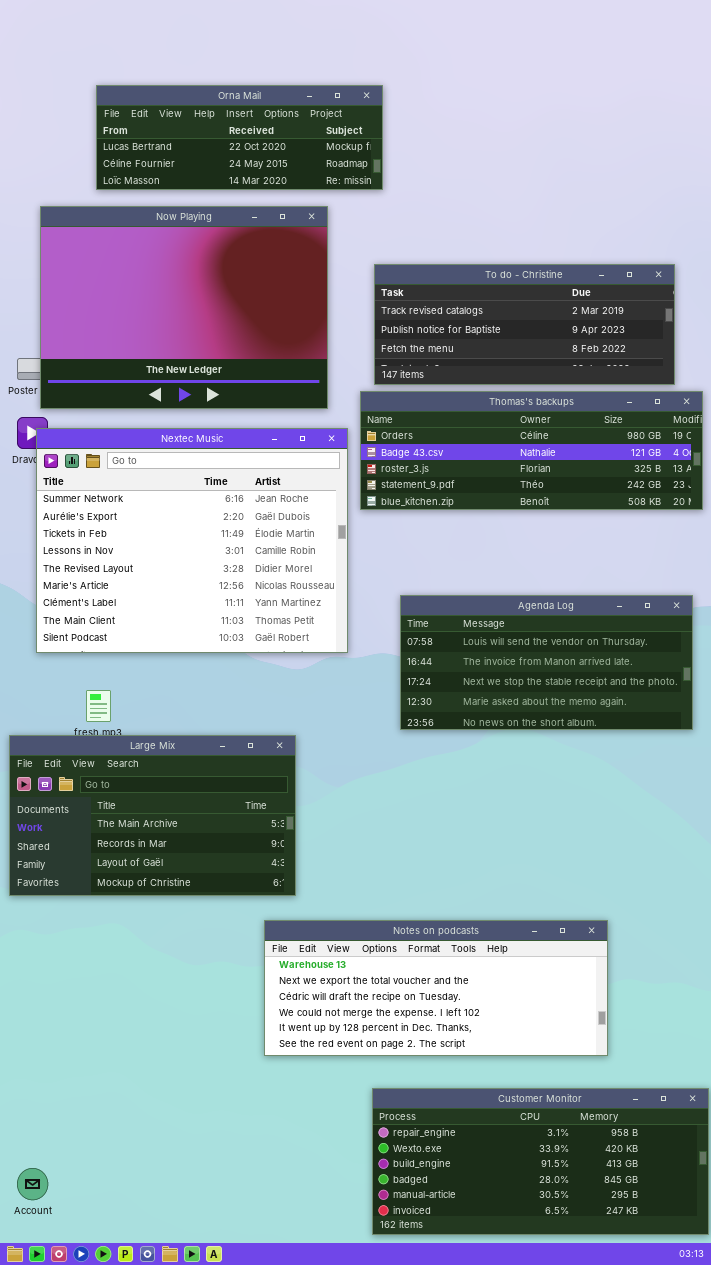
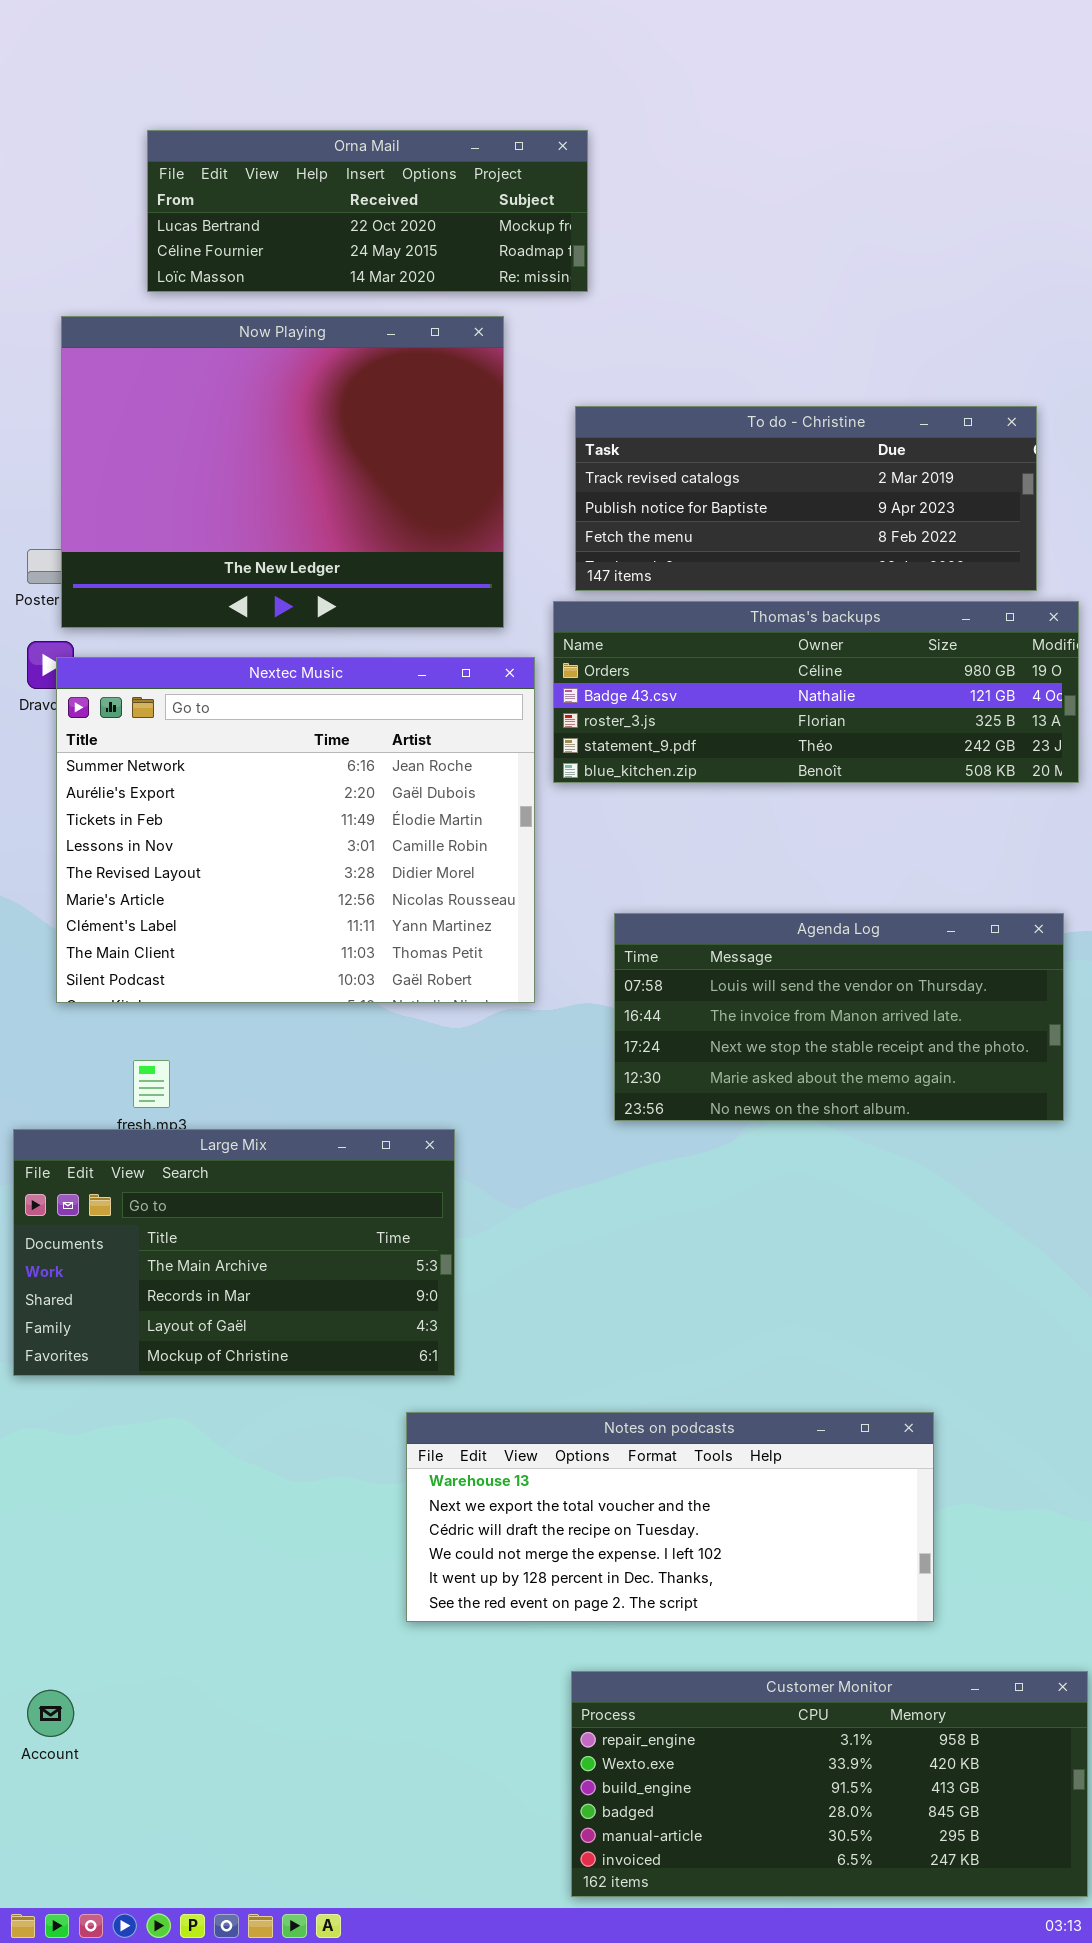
Account: [17,1168,48,1200] -> [27,1690,74,1737], moved

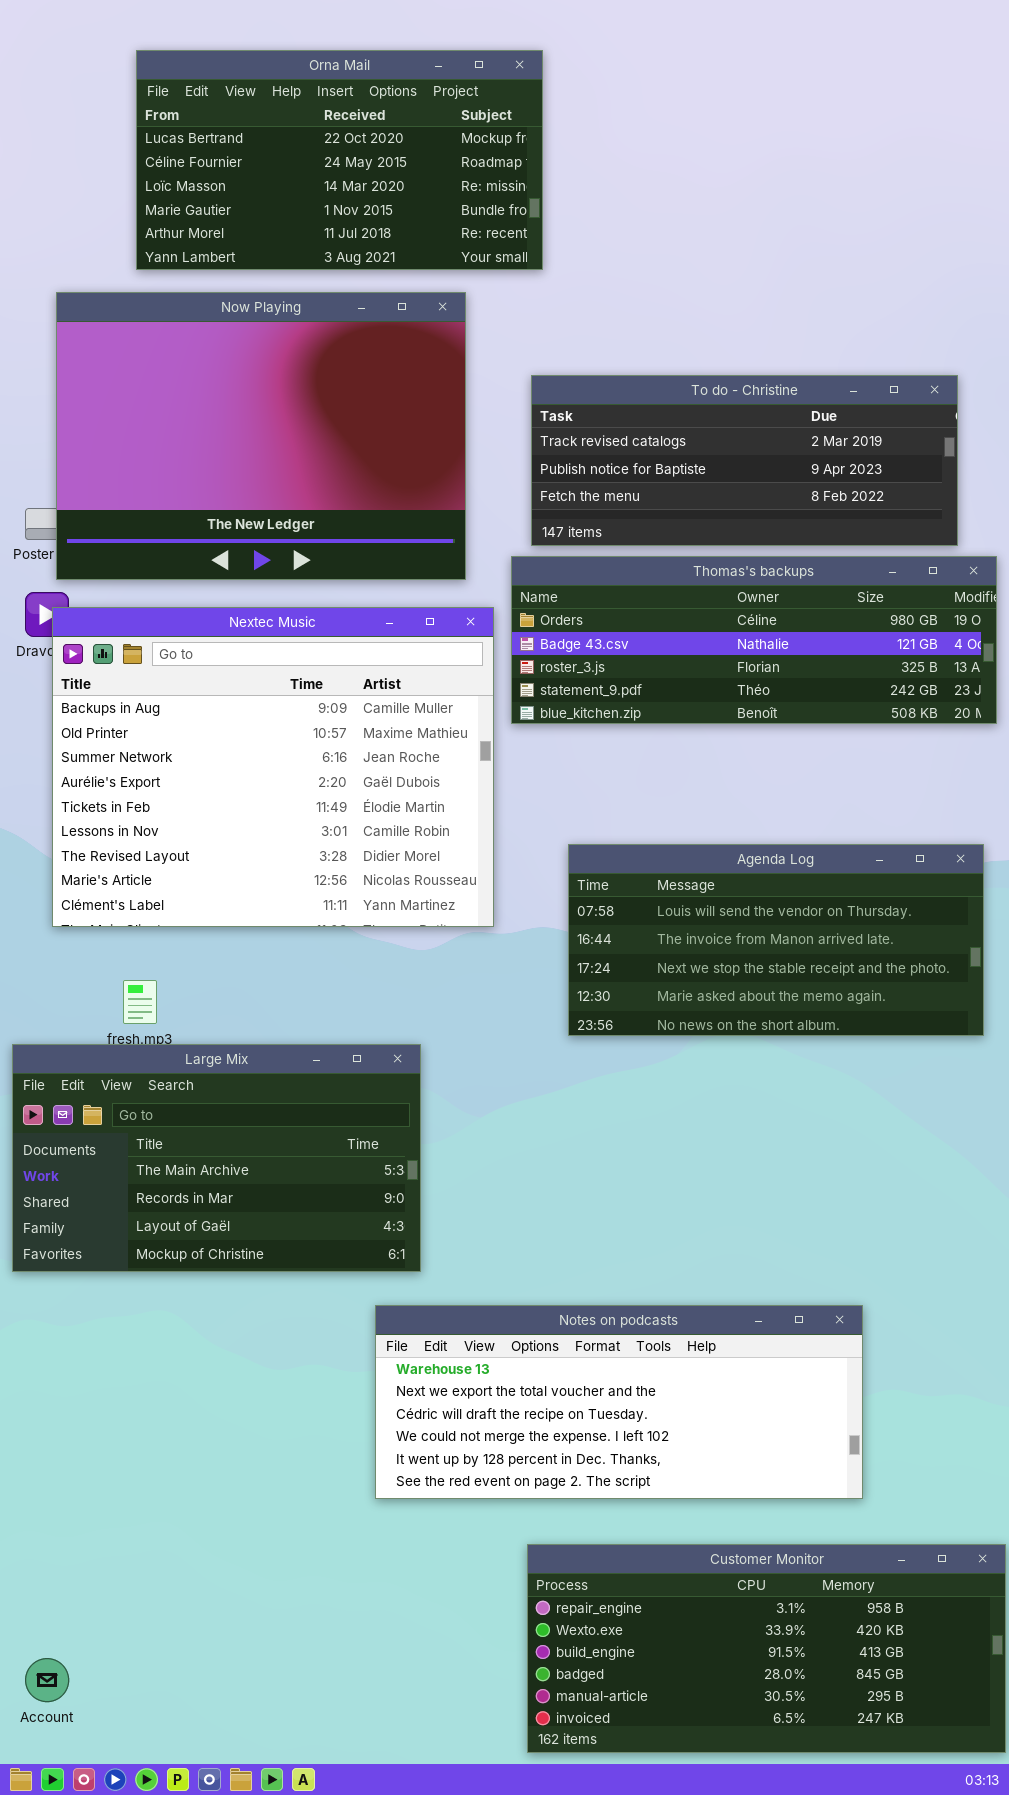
Orna Mail: [147,130,588,292] -> [136,50,543,270], resized
Nextec Music: [56,657,535,1003] -> [52,607,494,927], scrolled up 2 rows
Account: [27,1690,74,1737] -> [25,1658,69,1702], moved

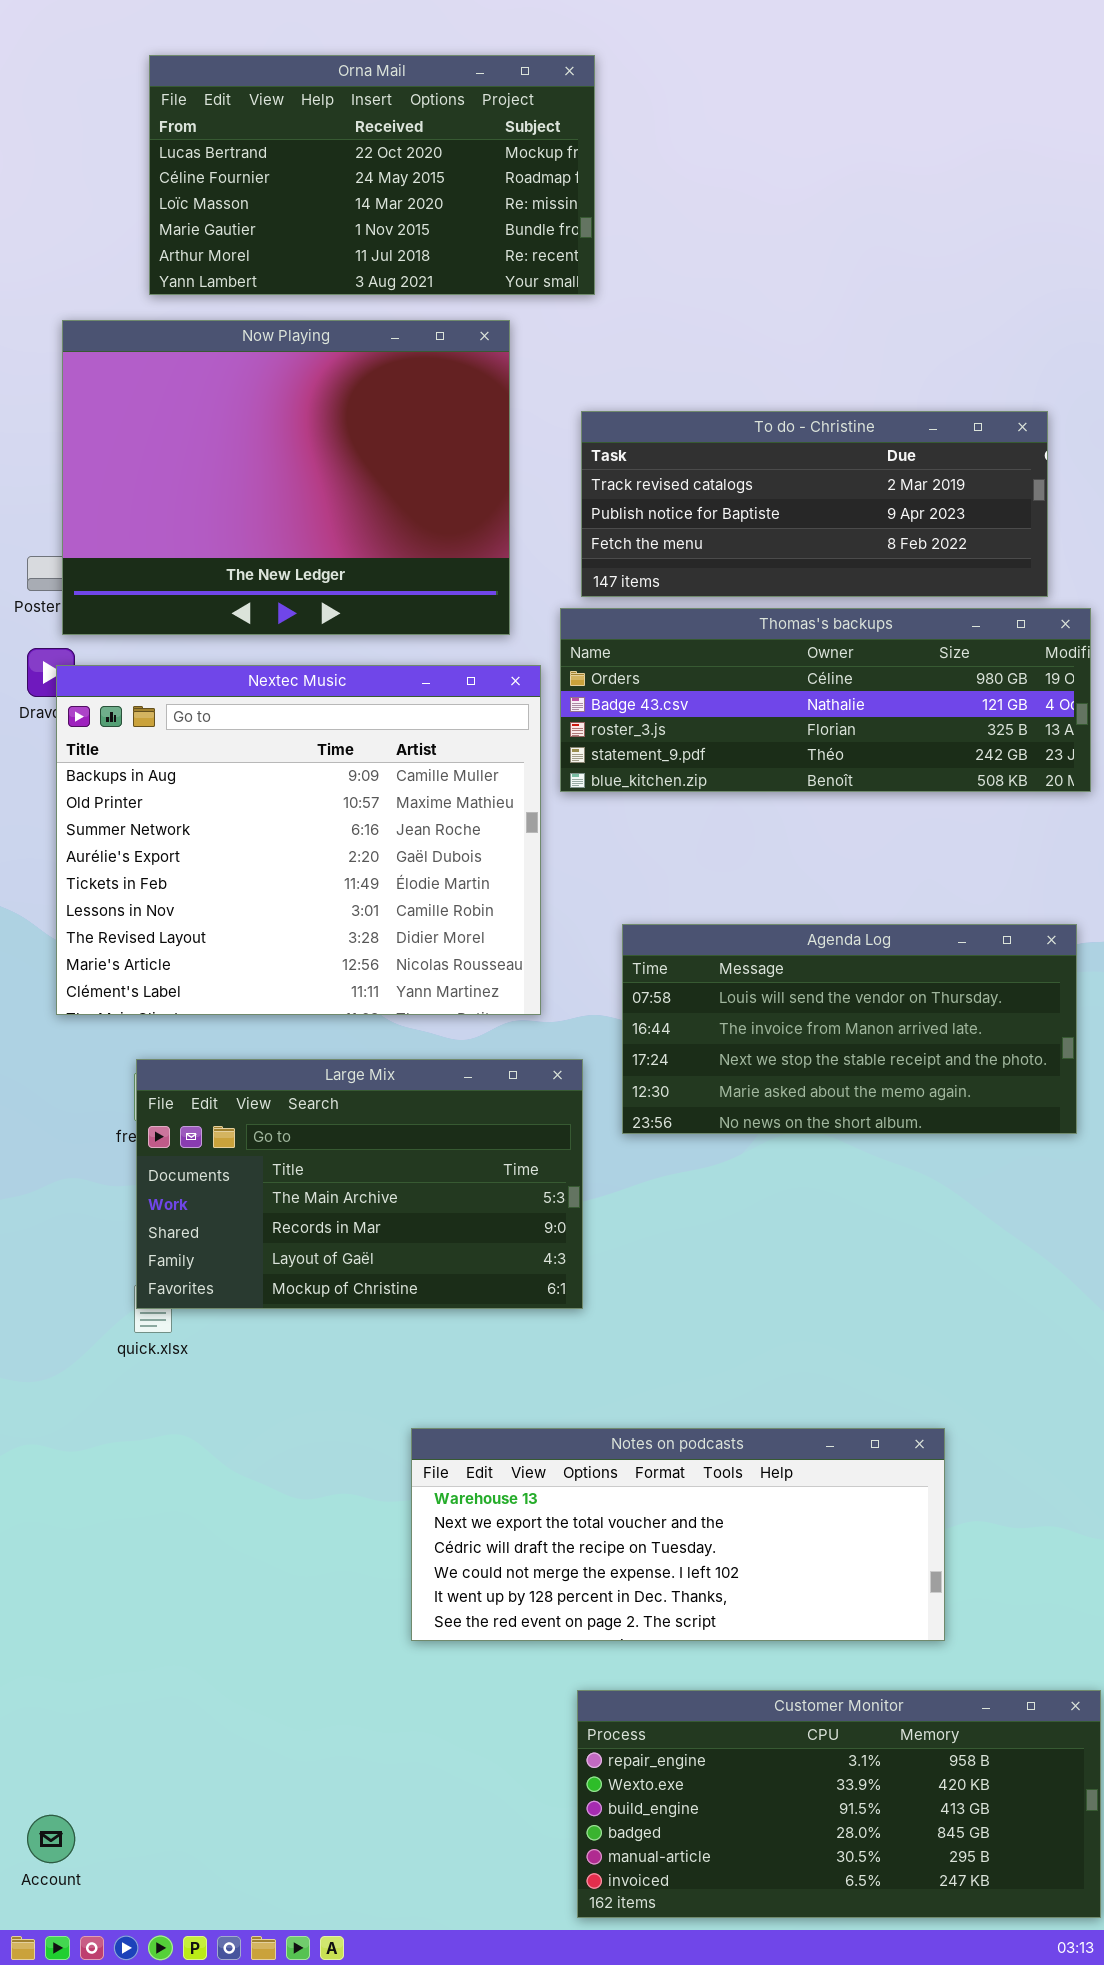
Large Mix: [12,1044,421,1272] -> [136,1059,583,1309], moved

